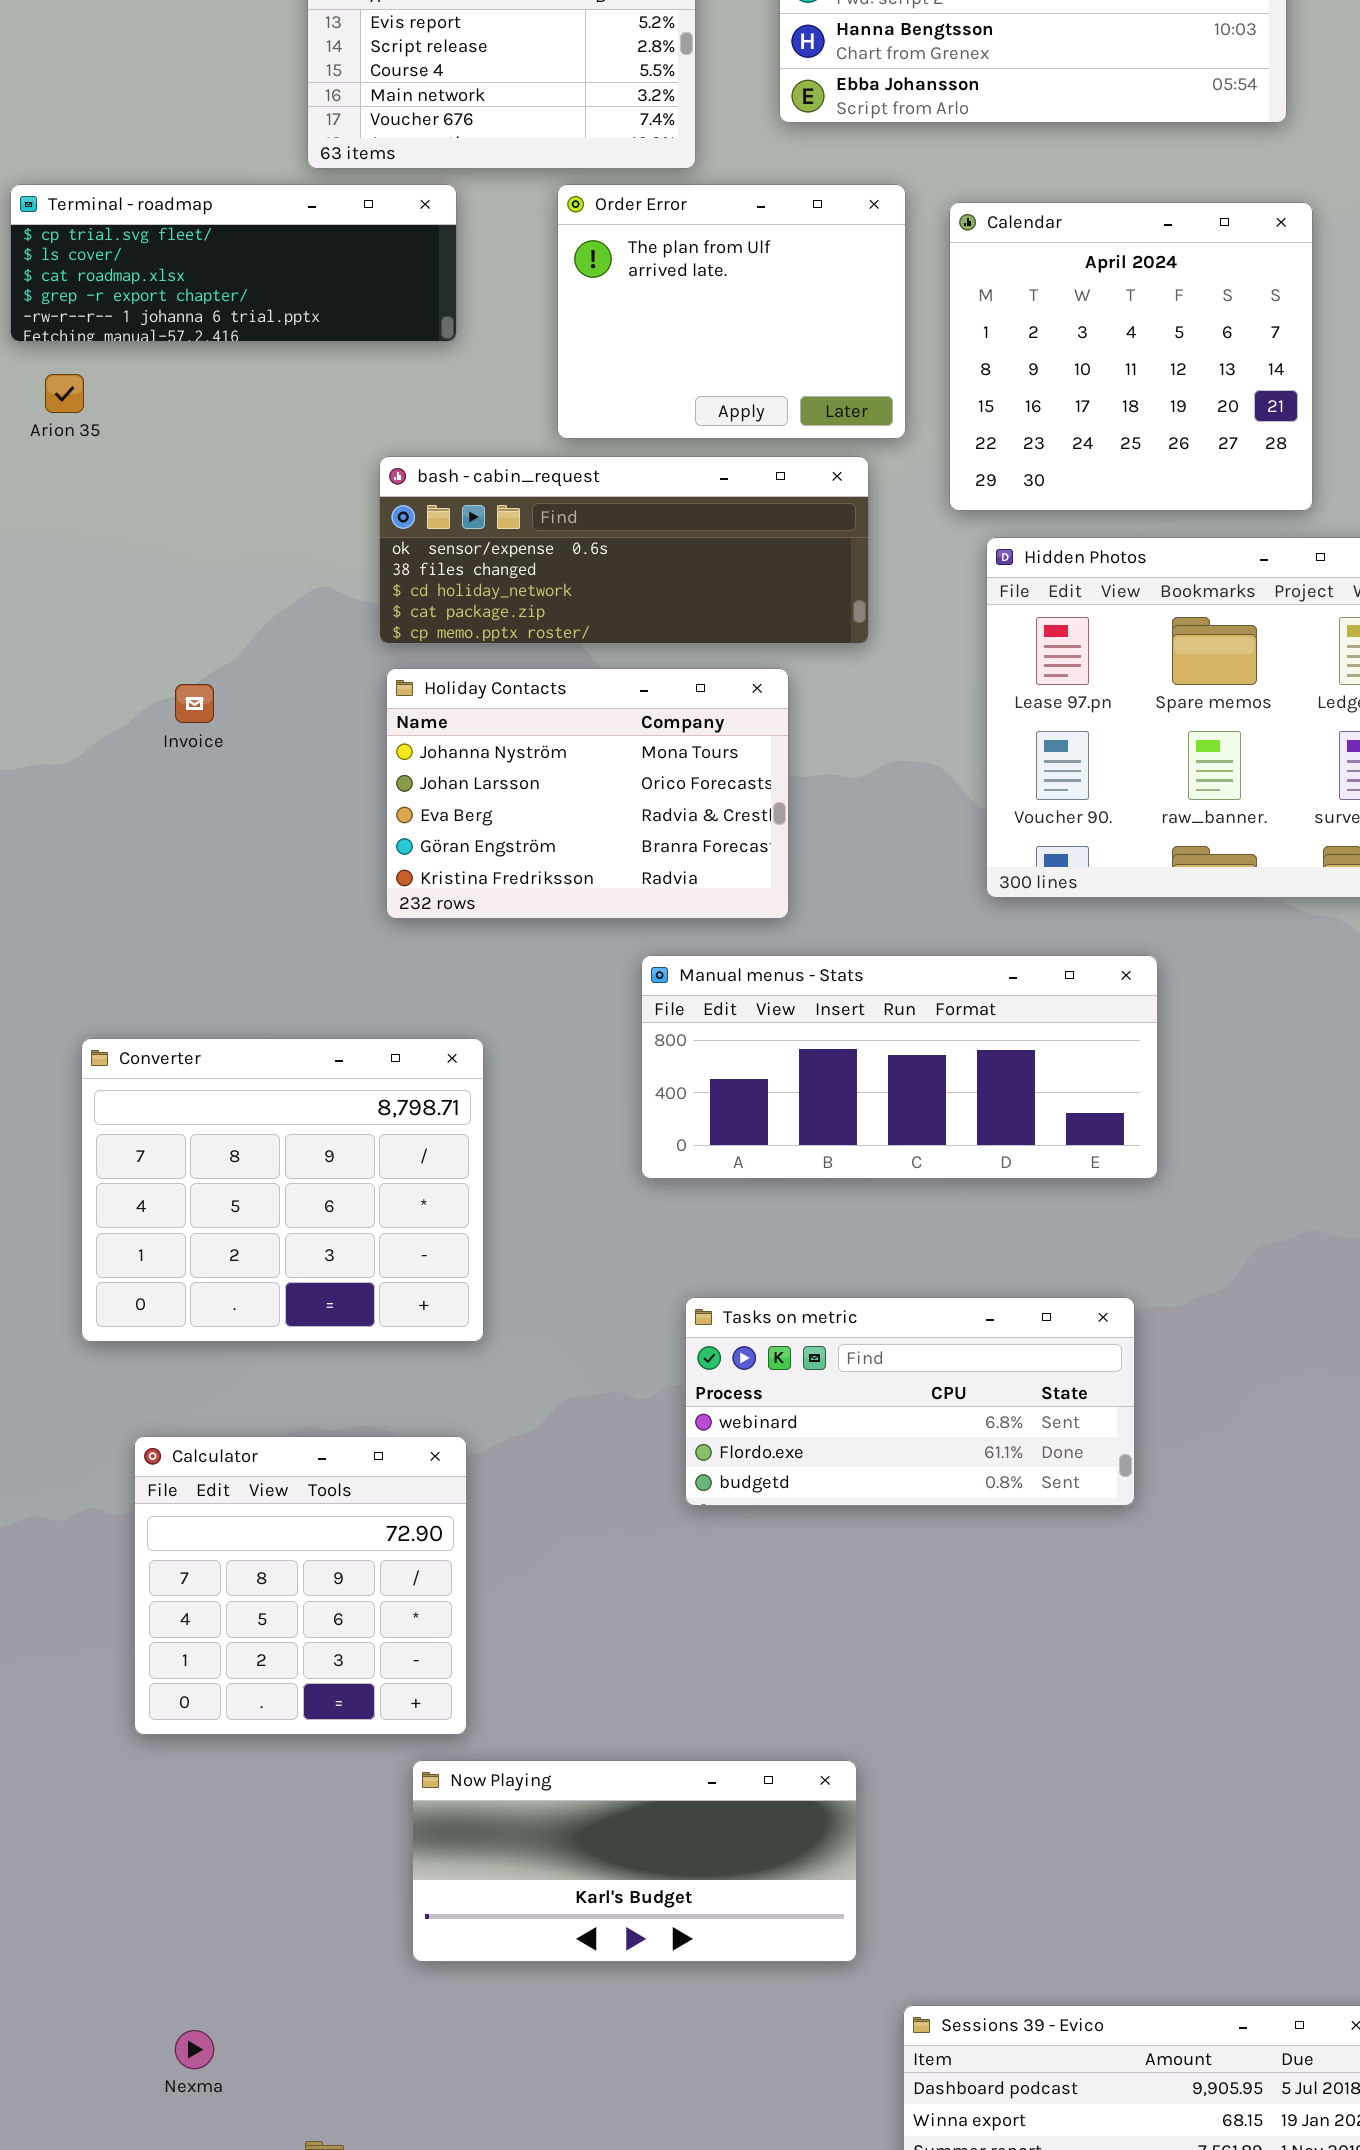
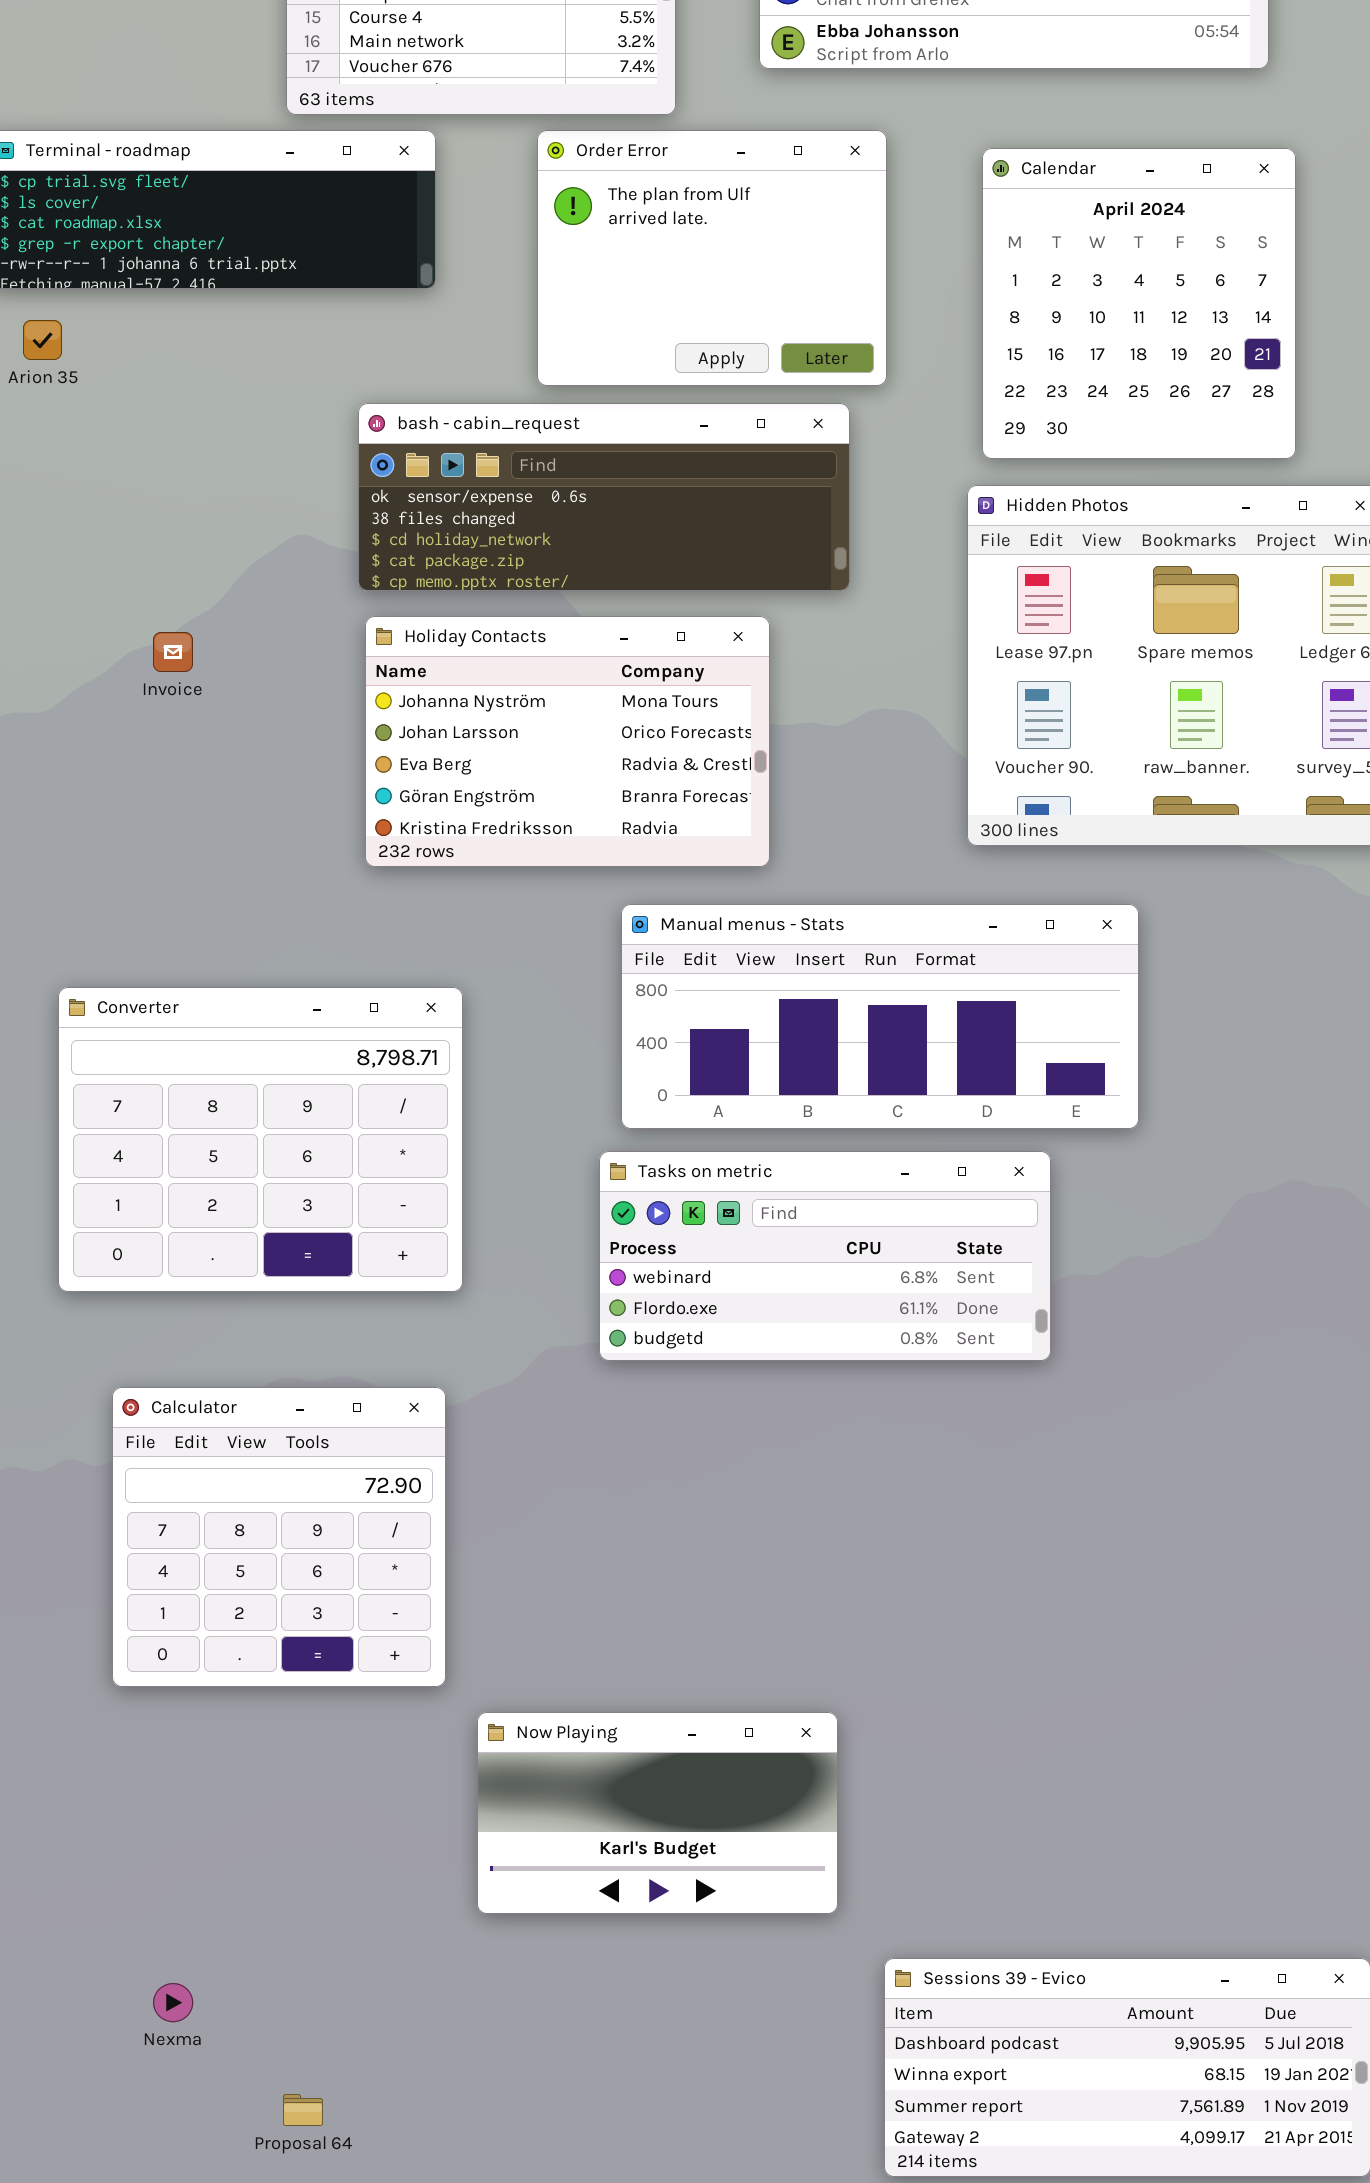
Calendar: [949,202,1313,511] -> [982,148,1296,459], resized
Tasks on metric: [685,1297,1135,1506] -> [599,1151,1051,1361], moved
Now Playing: [412,1760,857,1962] -> [477,1712,838,1914], resized

